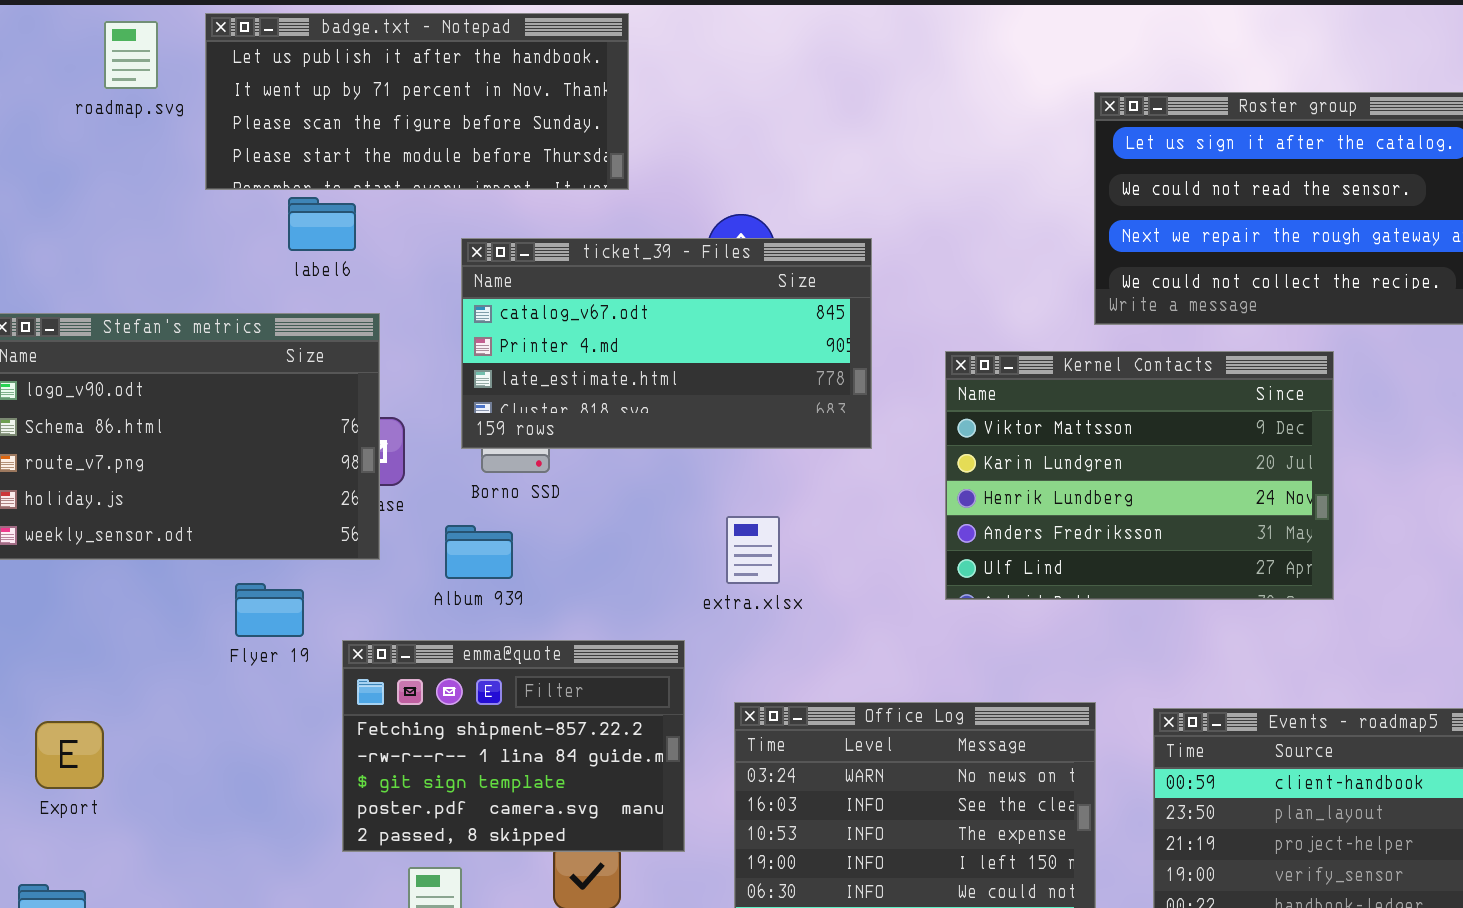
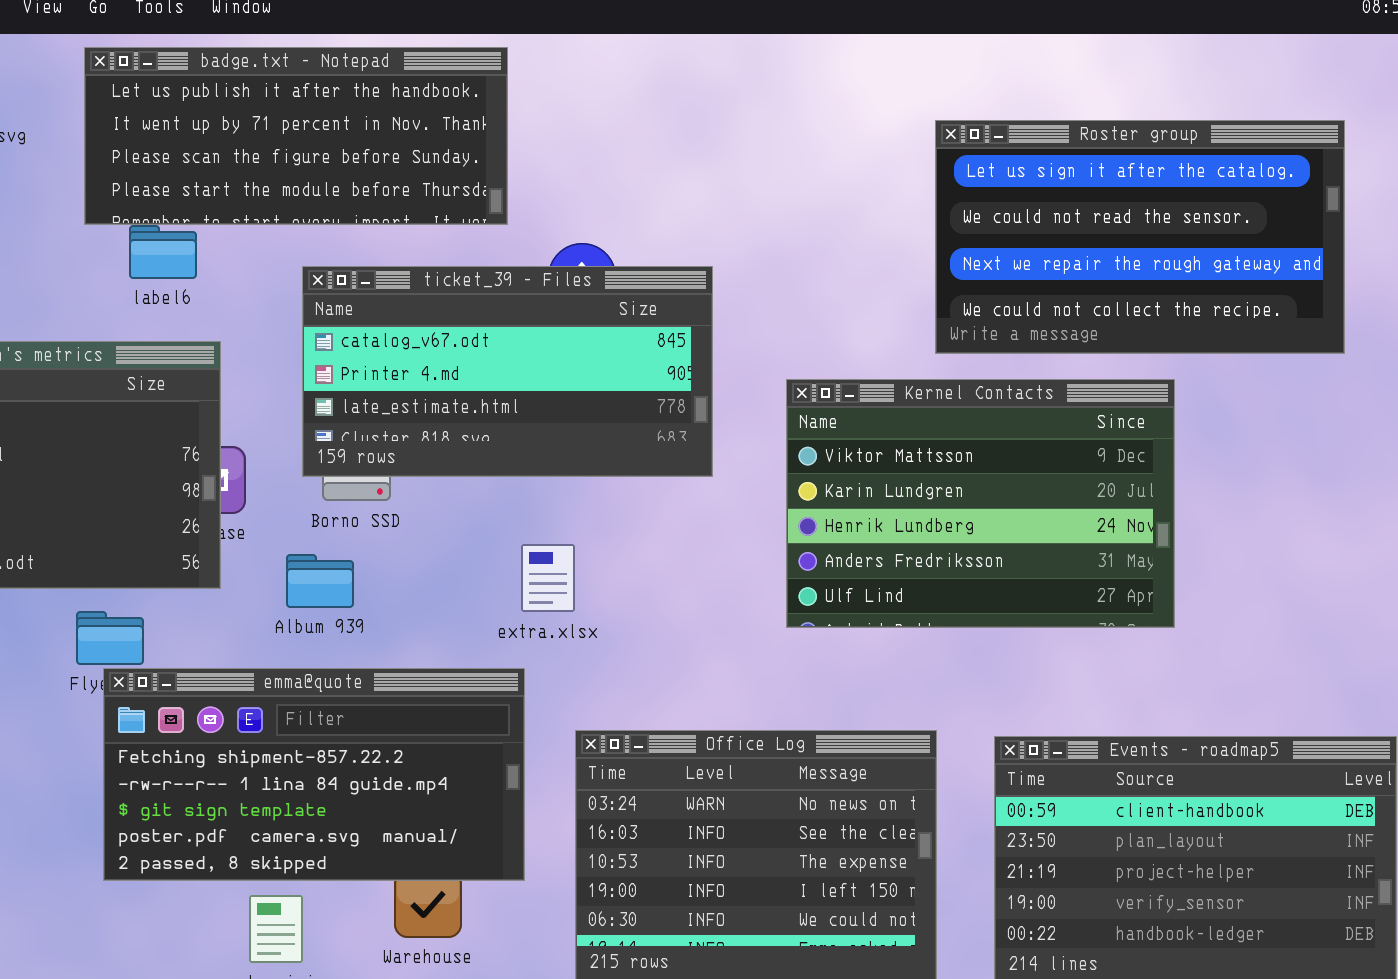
badge.txt - Notepad: [205,13,629,190] -> [84,47,508,225], moved
extra.xlsx: [726,516,780,584] -> [521,544,575,612], moved
emma@quote: [342,640,685,852] -> [103,668,525,881], resized

